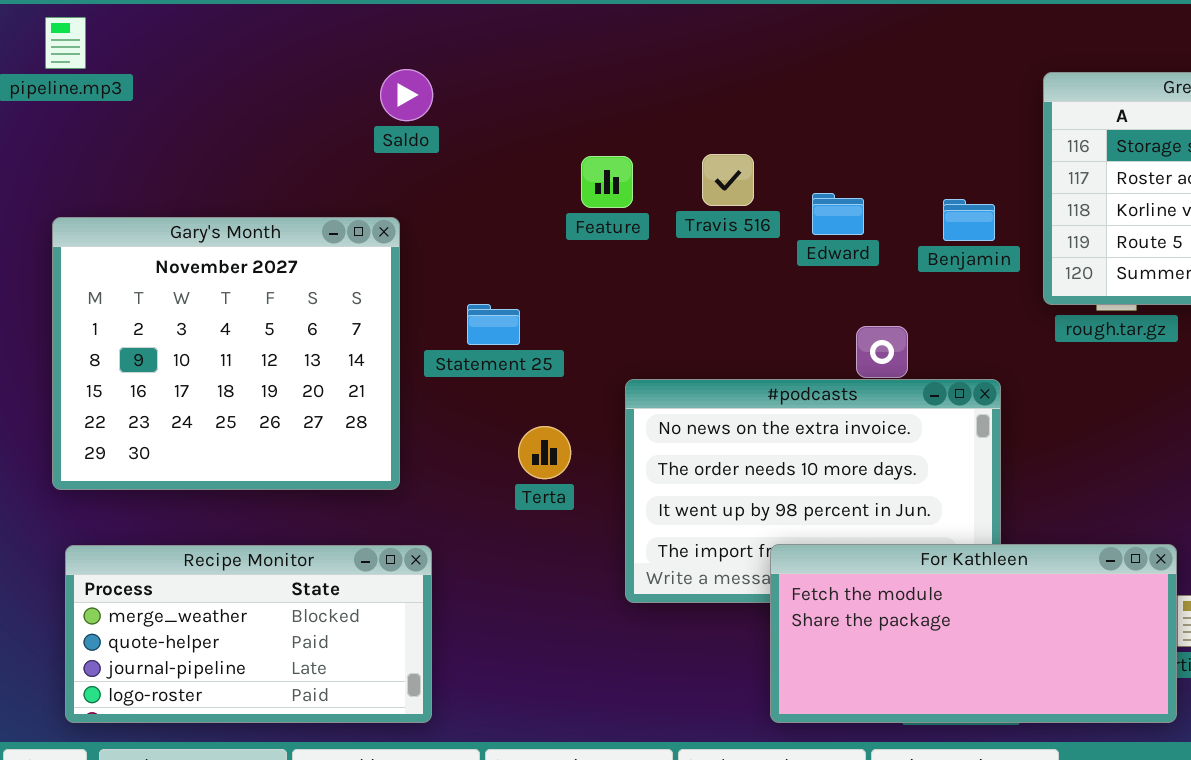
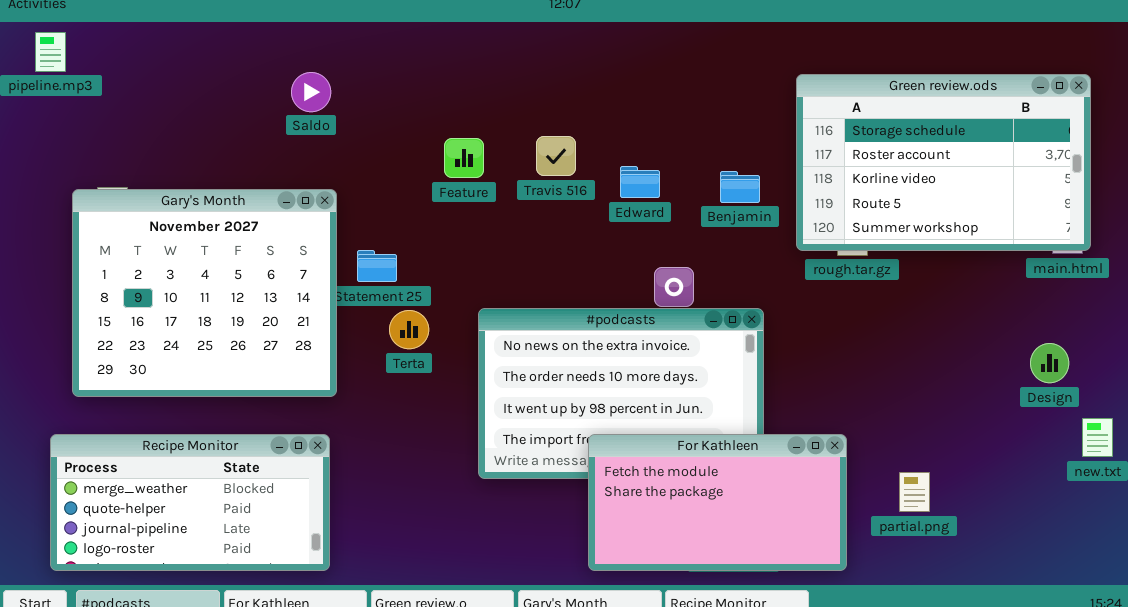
Gary's Month: [52,217,400,490] -> [72,189,337,397], moved
Terta: [518,426,571,479] -> [389,310,429,349], moved
For Kathleen: [770,544,1177,723] -> [588,434,847,571], resized

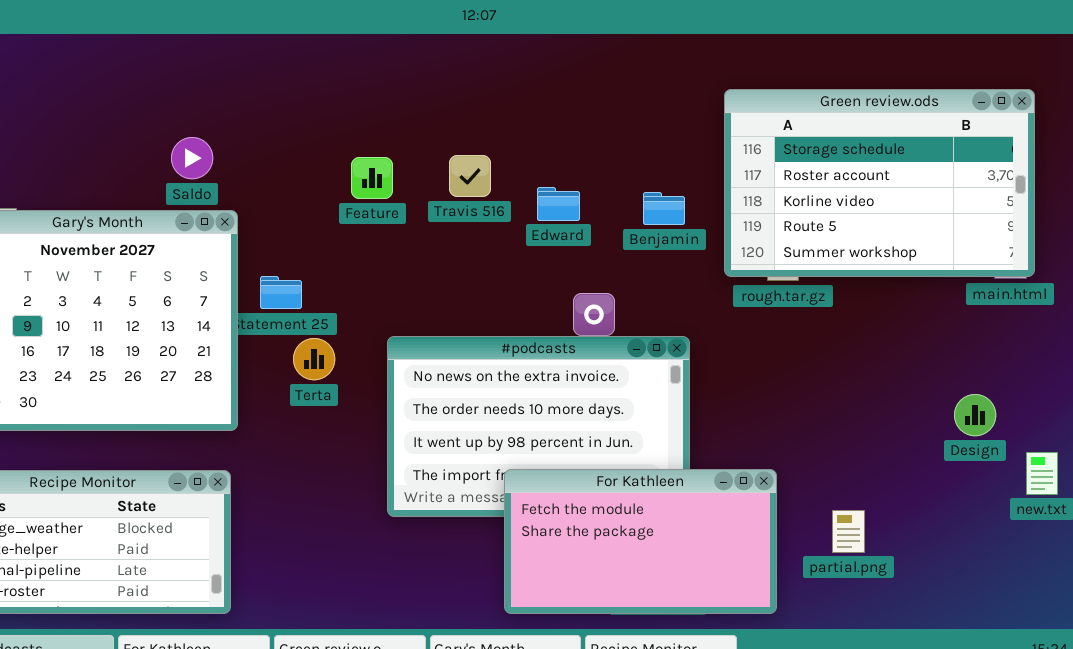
Saldo: [291,72,331,112] -> [171,137,213,179], moved
Design: [1030,343,1069,383] -> [954,394,996,436], moved

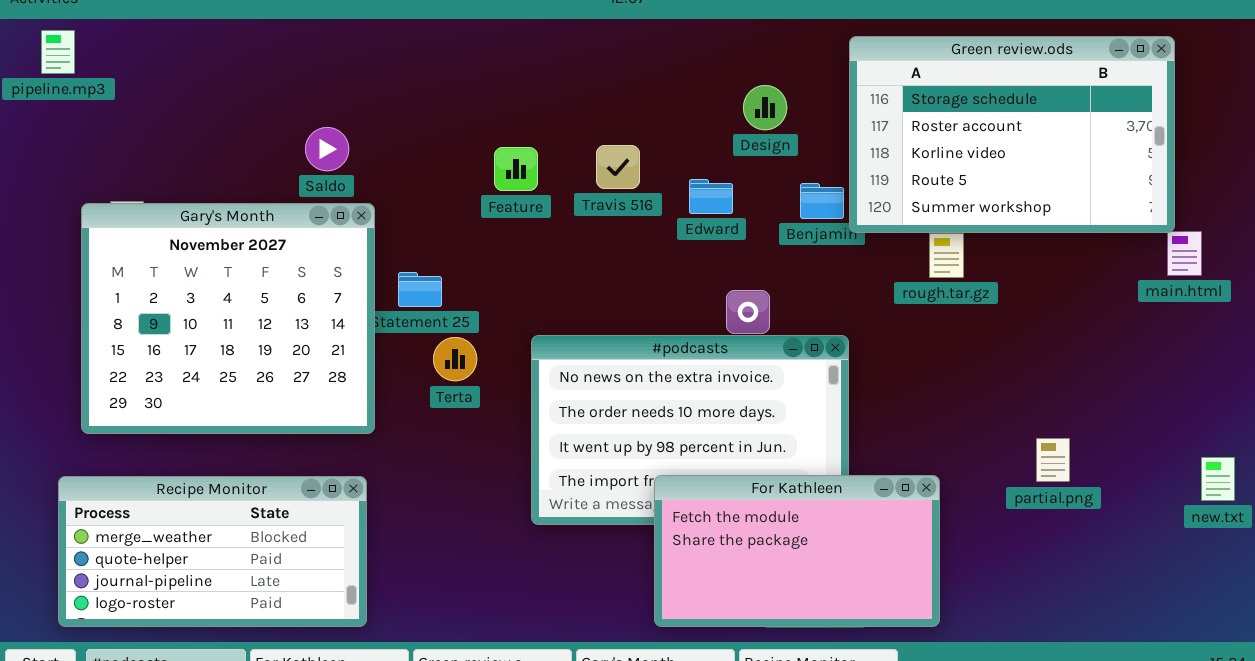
Green review.ods: [724,89,1035,277] -> [849,36,1175,233], moved
Design: [954,394,996,436] -> [743,85,787,130], moved
partial.png: [832,510,865,553] -> [1036,438,1070,482], moved

